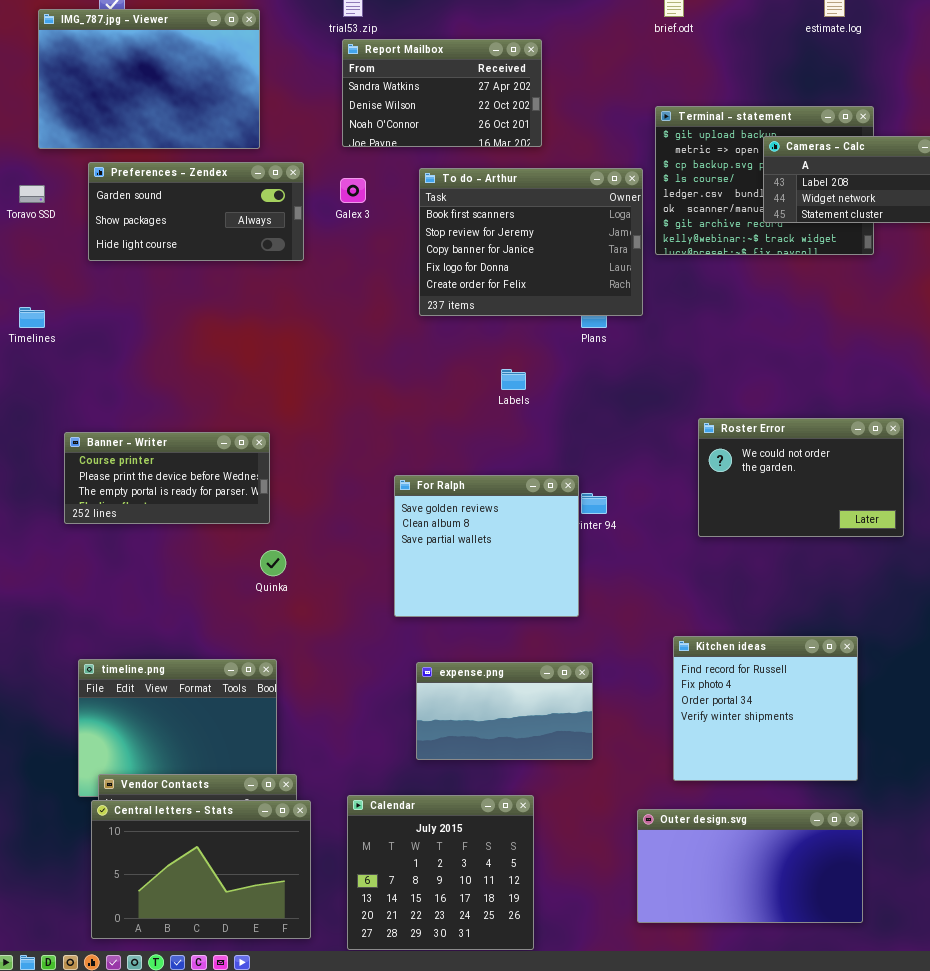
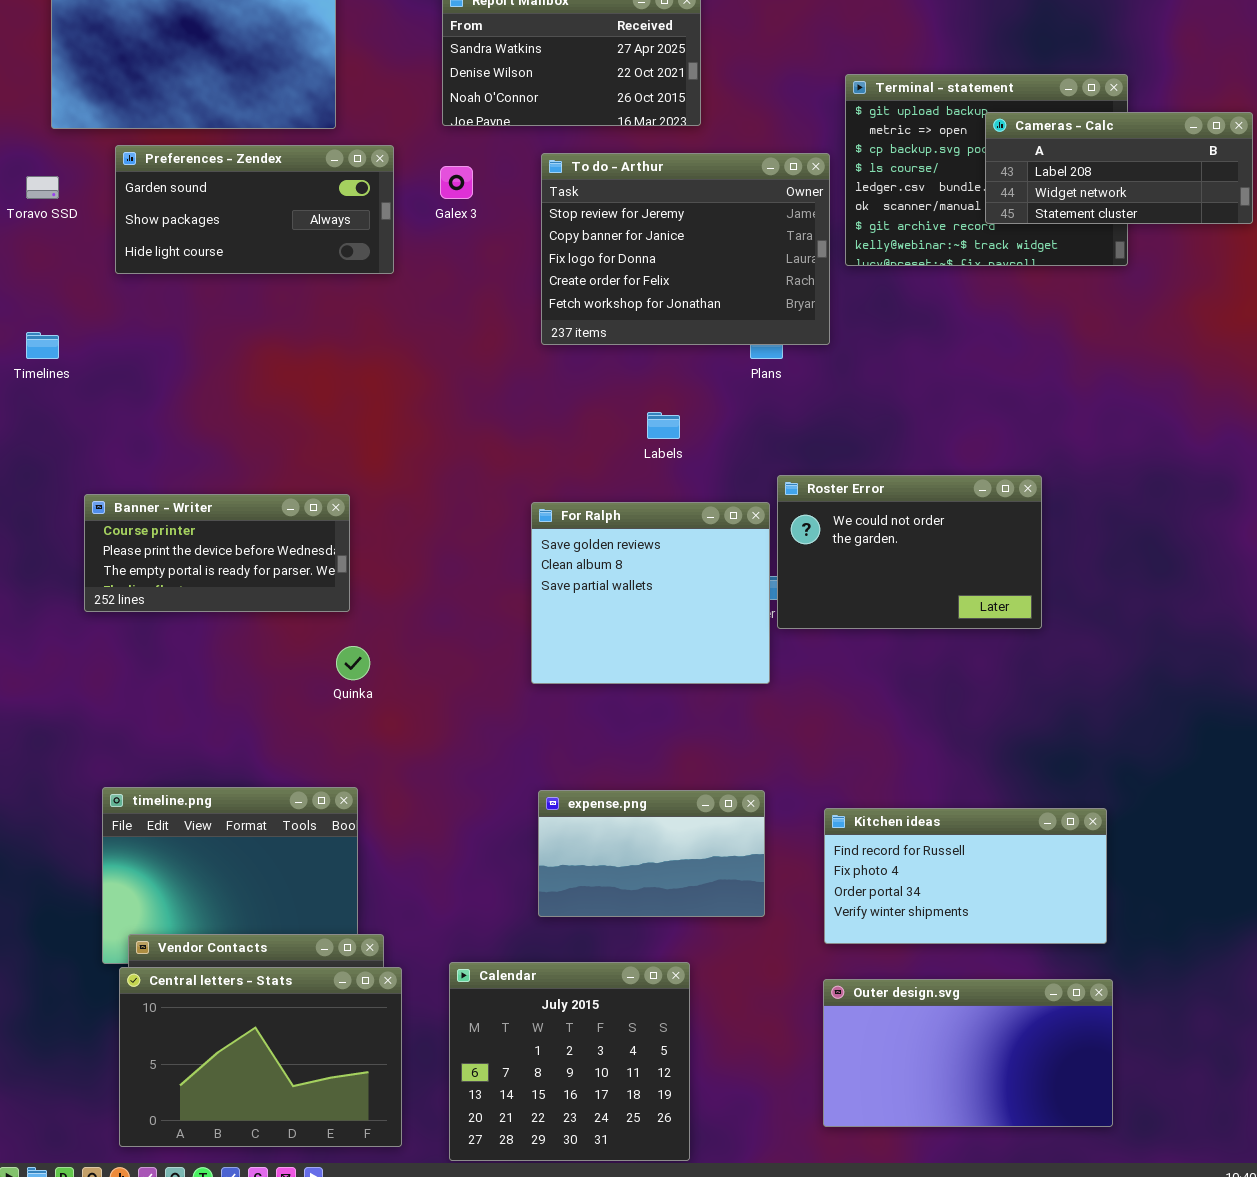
To do - Arthur: [419,168,643,316] -> [541,153,830,345], scrolled down 1 row
Roster Error: [698,418,904,537] -> [777,475,1042,629], moved
For Ralph: [394,475,579,617] -> [531,502,770,684], moved
Kitchen ideas: [673,636,858,781] -> [824,808,1107,944], resized

